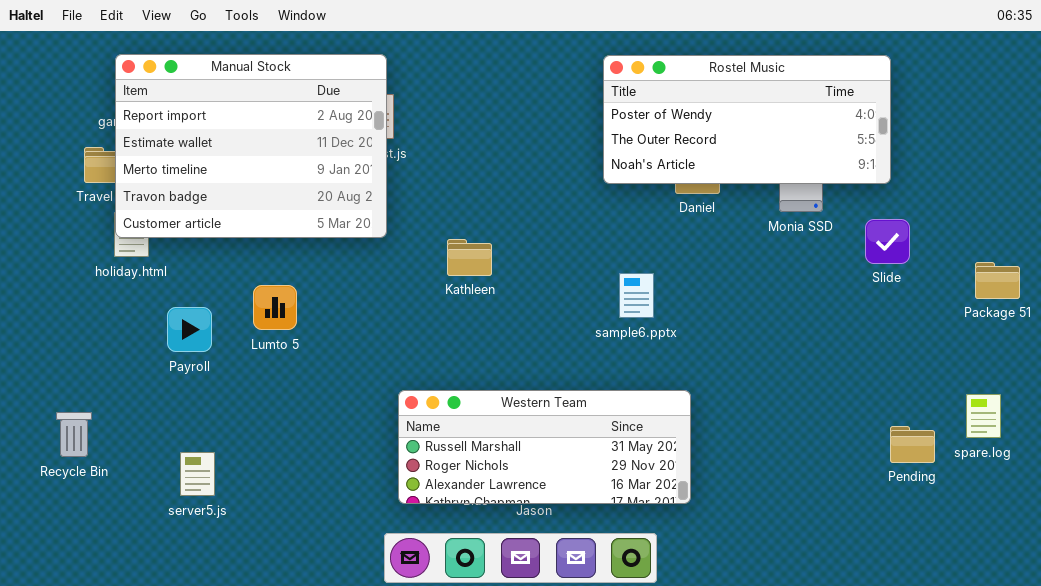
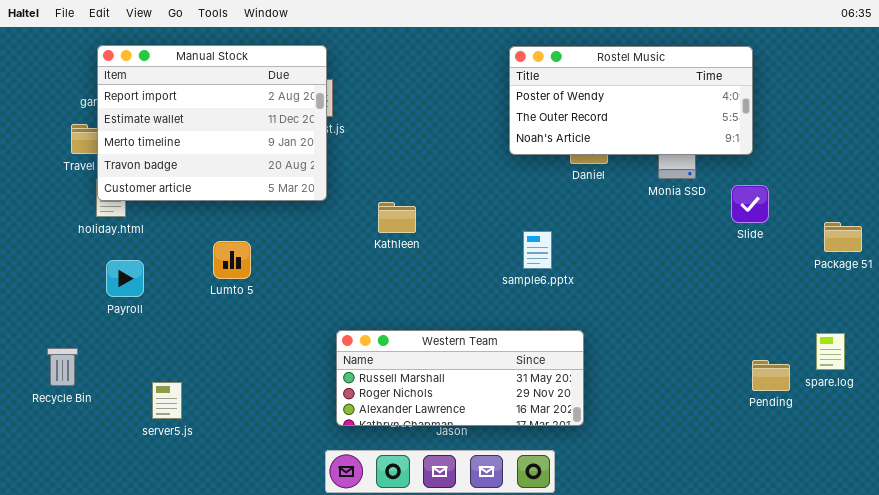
Payroll: [167,307,212,352] -> [106,260,144,297], moved

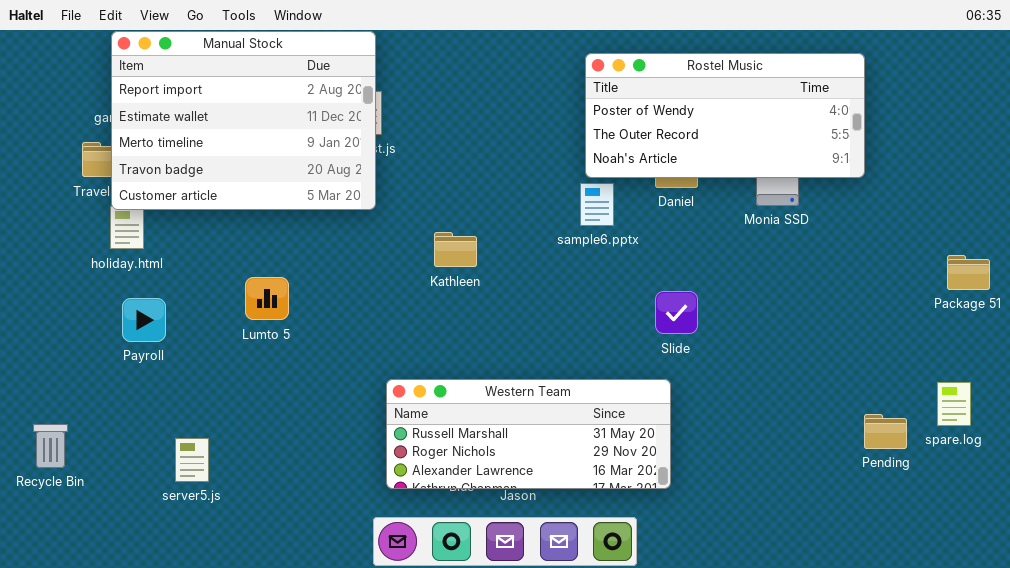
Manual Stock: [97,45,327,201] -> [111,31,376,210], moved
Slide: [731,185,769,223] -> [655,291,698,334], moved
sample6.pptx: [523,231,552,269] -> [580,183,614,226], moved
Recycle Bin: [47,348,78,386] -> [33,424,68,468], moved

